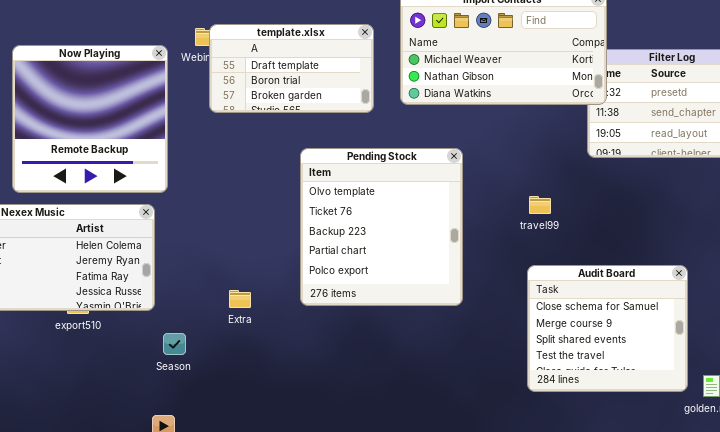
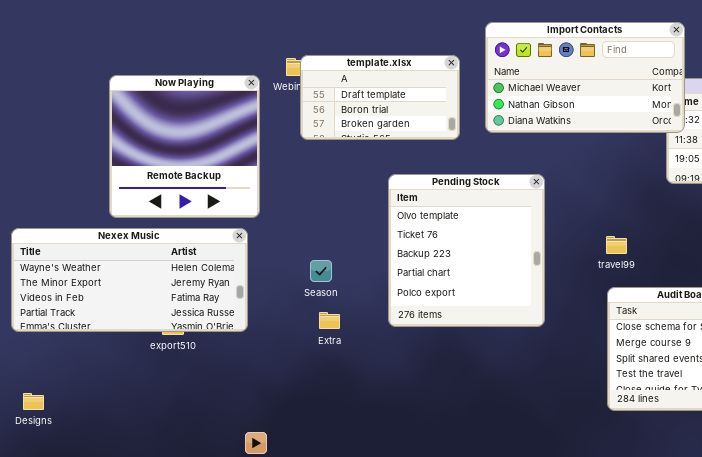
travel99: [529,196,551,214] -> [606,236,627,254], moved
Season: [163,333,186,355] -> [310,260,332,282], moved

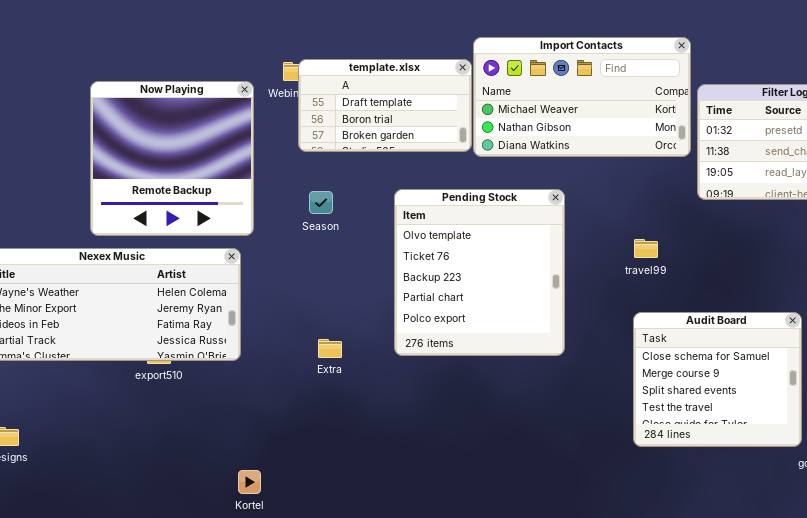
Import Contacts: [485,22,685,133] -> [473,37,691,157], moved
travel99: [606,236,627,254] -> [634,239,658,258], moved
Season: [310,260,332,282] -> [309,191,333,214], moved

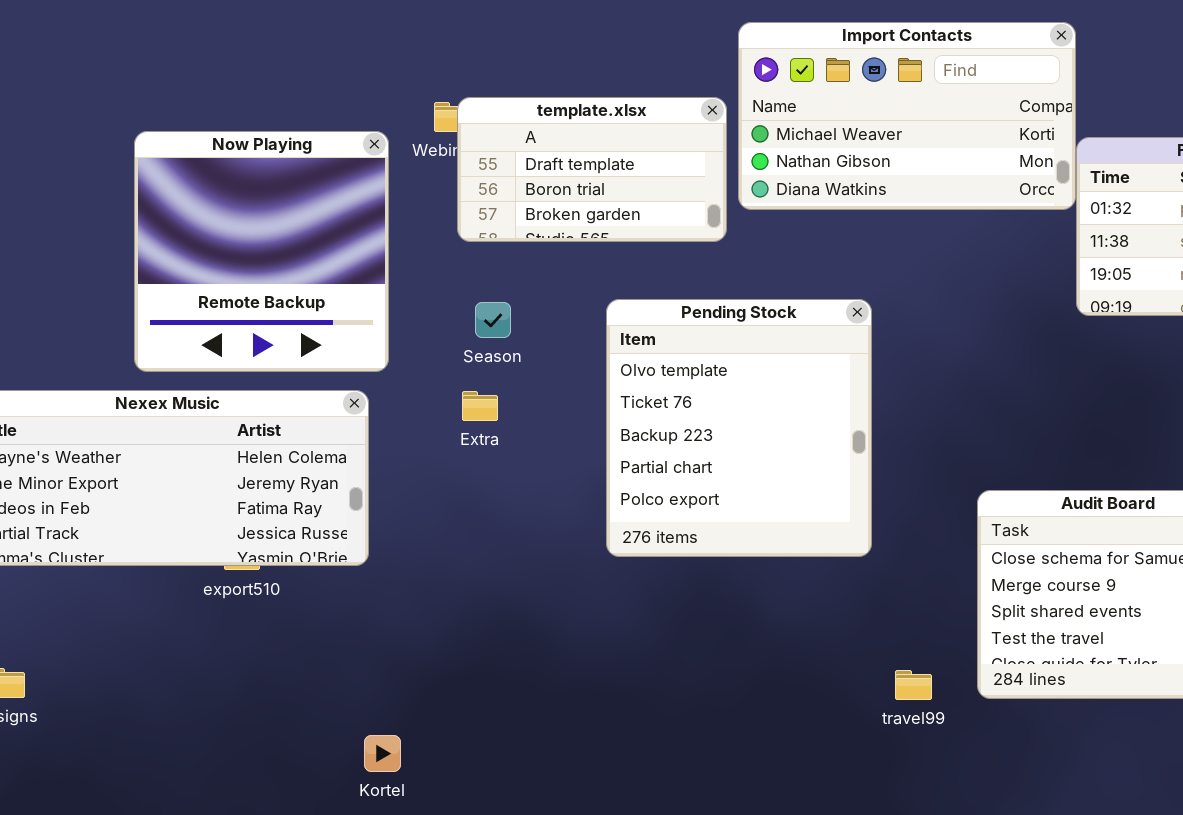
Import Contacts: [473,37,691,157] -> [738,22,1076,210], moved
travel99: [634,239,658,258] -> [895,670,932,700], moved
Extra: [318,339,342,358] -> [462,391,498,421], moved

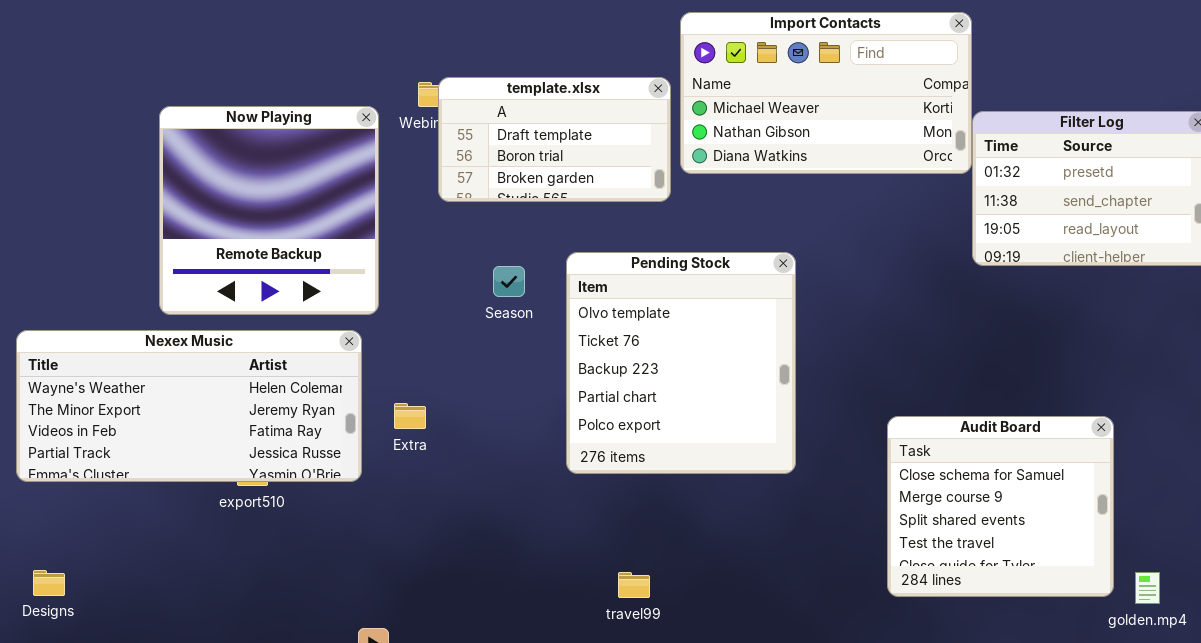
Season: [475,302,511,338] -> [493,266,525,297], moved
Extra: [462,391,498,421] -> [394,403,426,429], moved
travel99: [895,670,932,700] -> [618,572,650,598], moved

